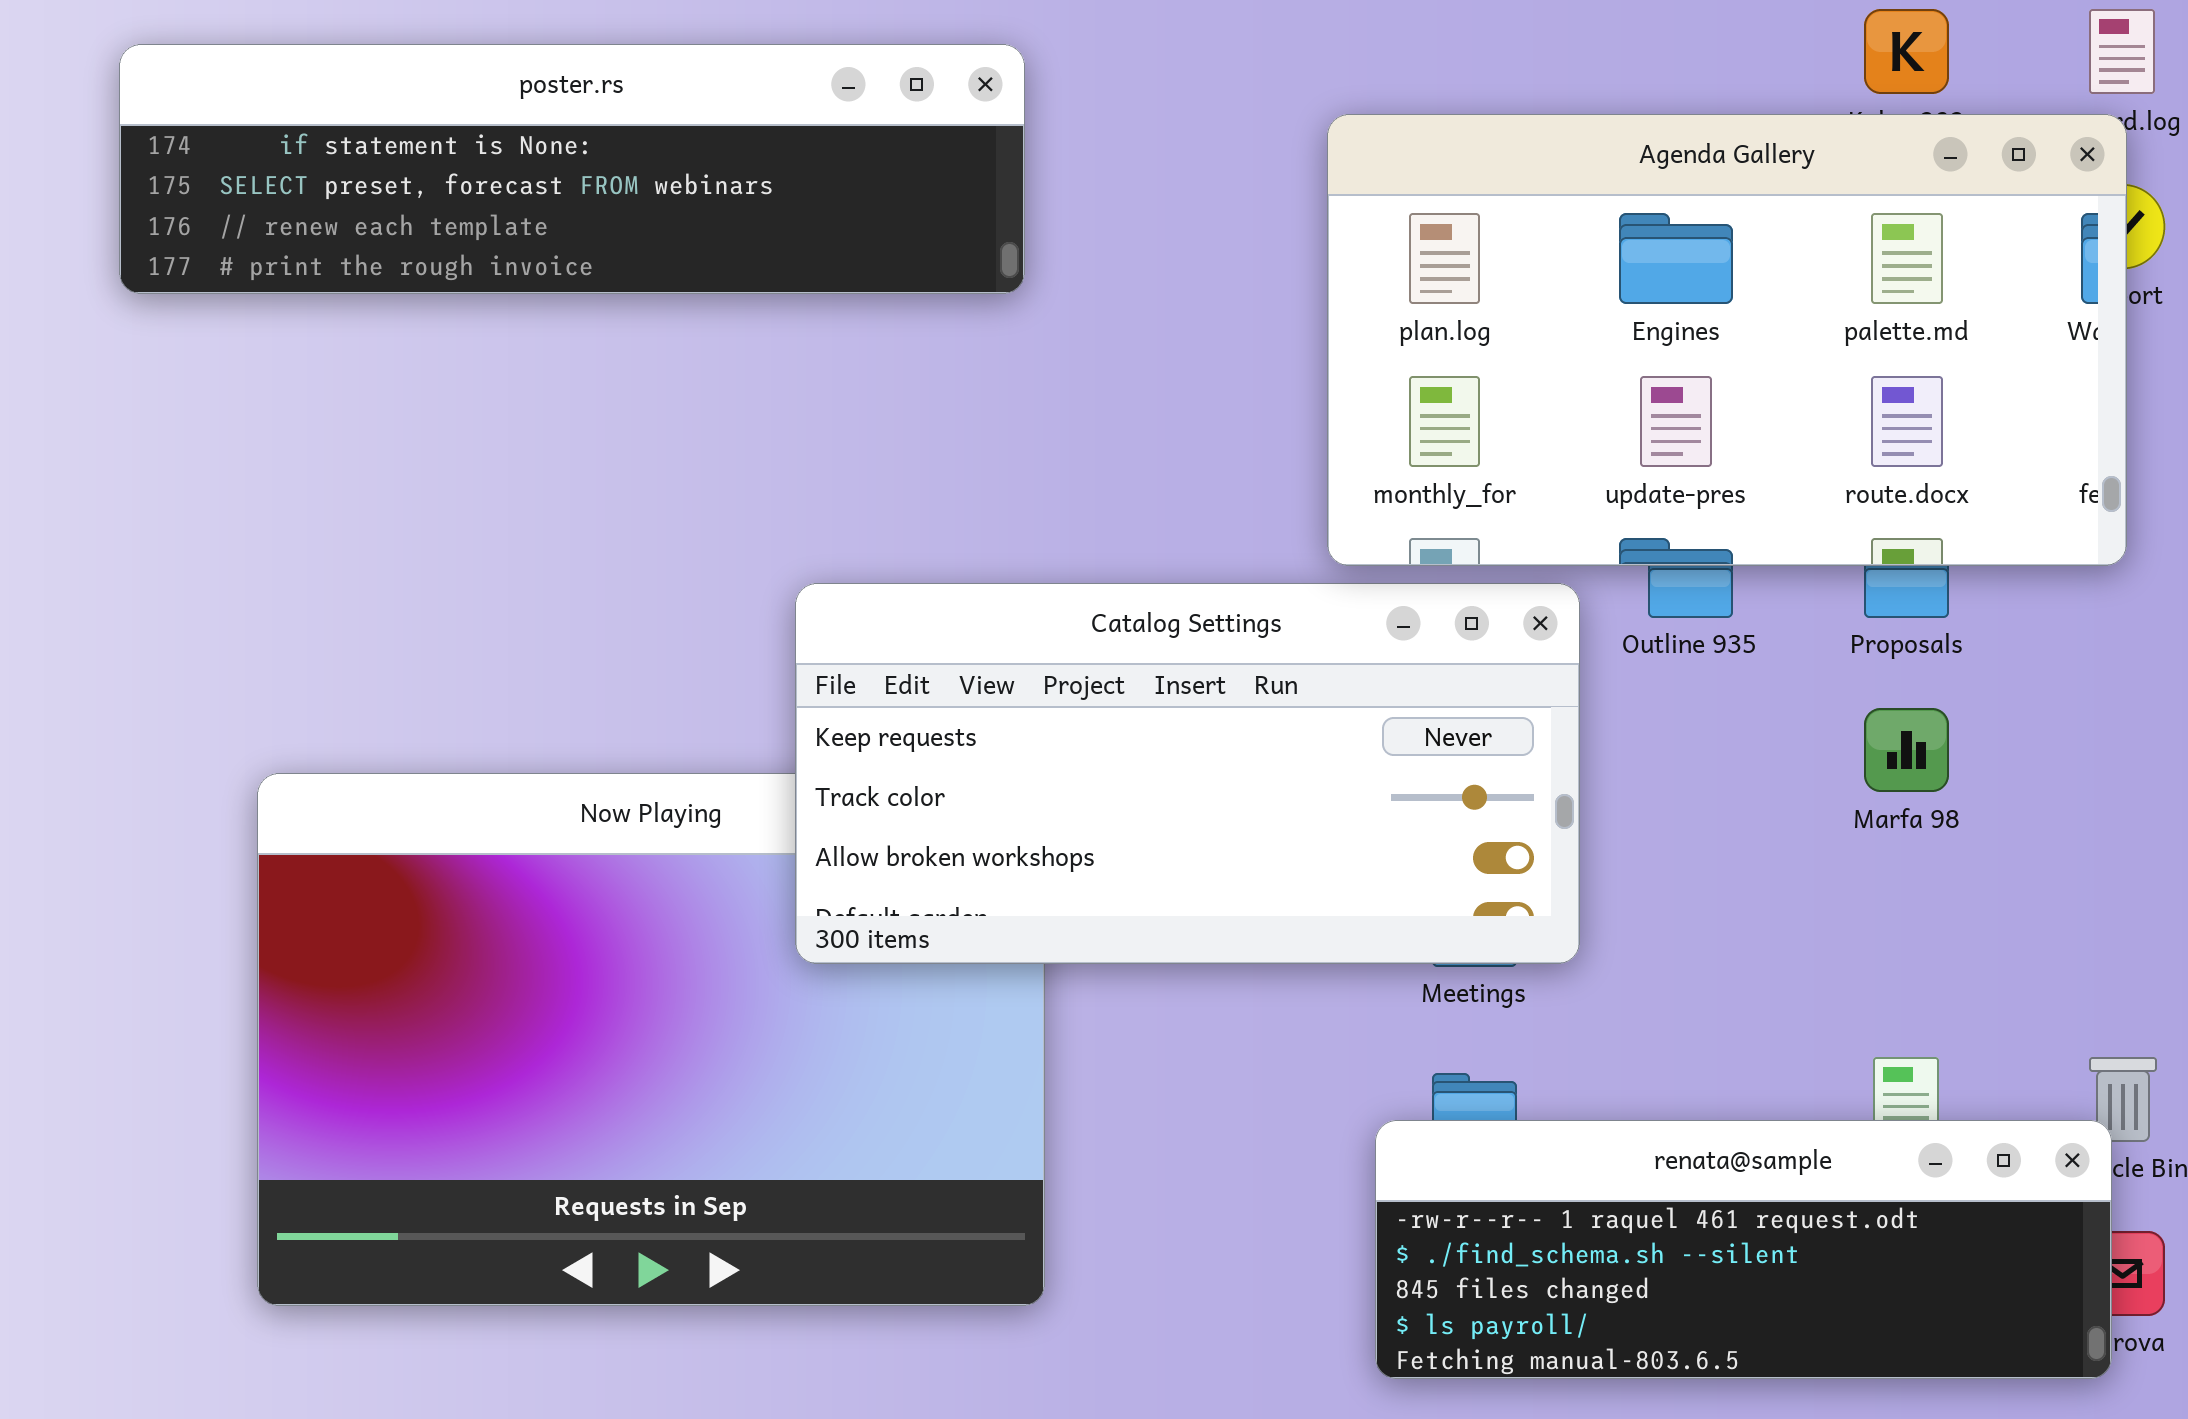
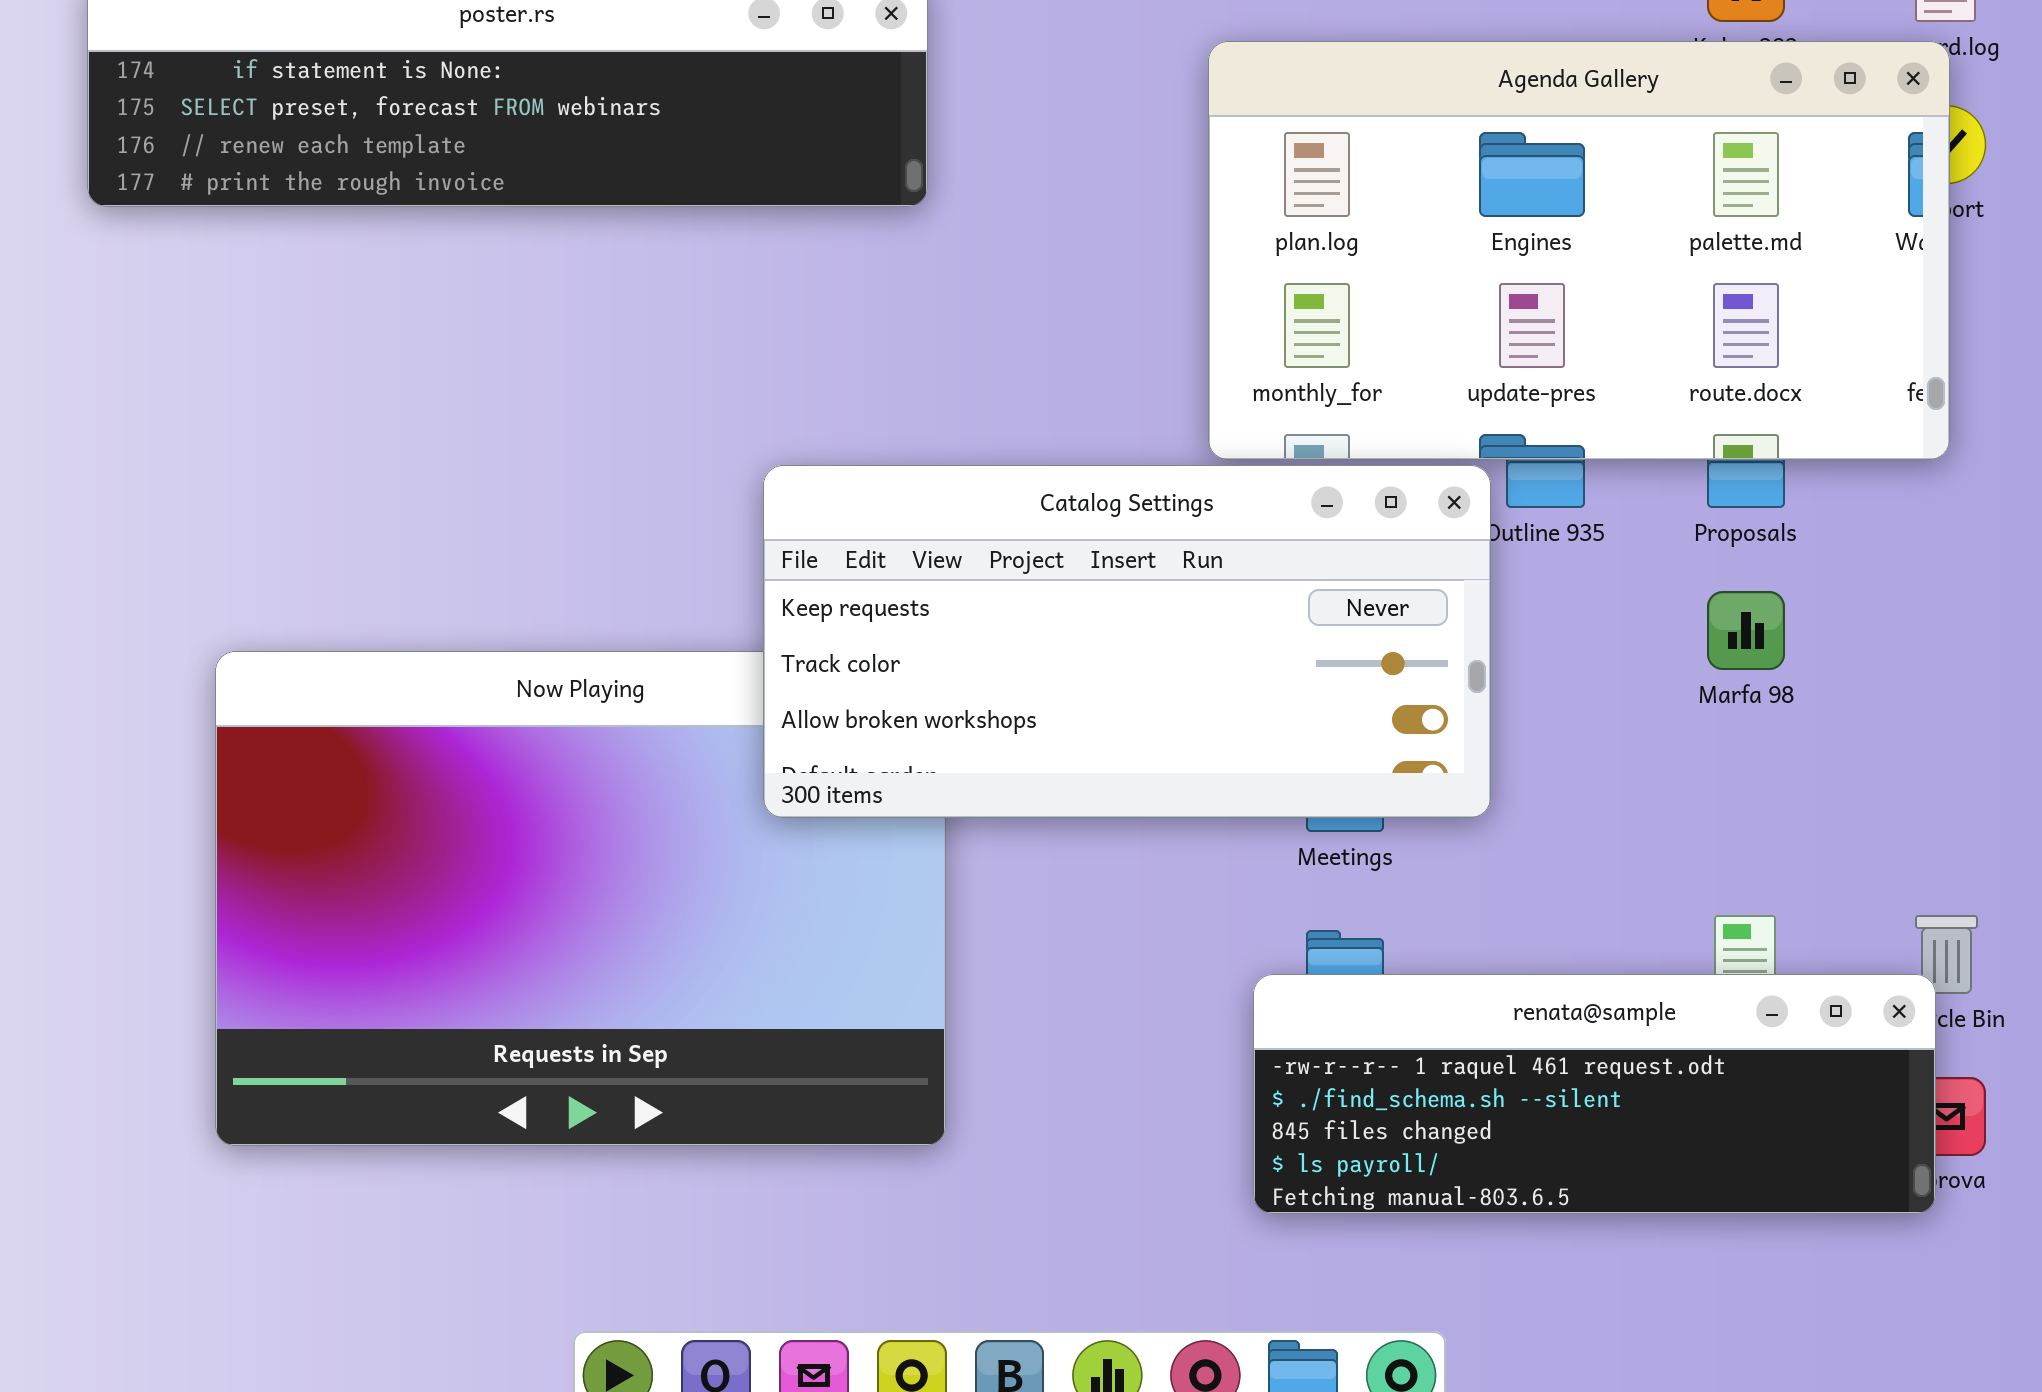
Catalog Settings: [795,583,1580,964] -> [763,465,1491,818], moved

